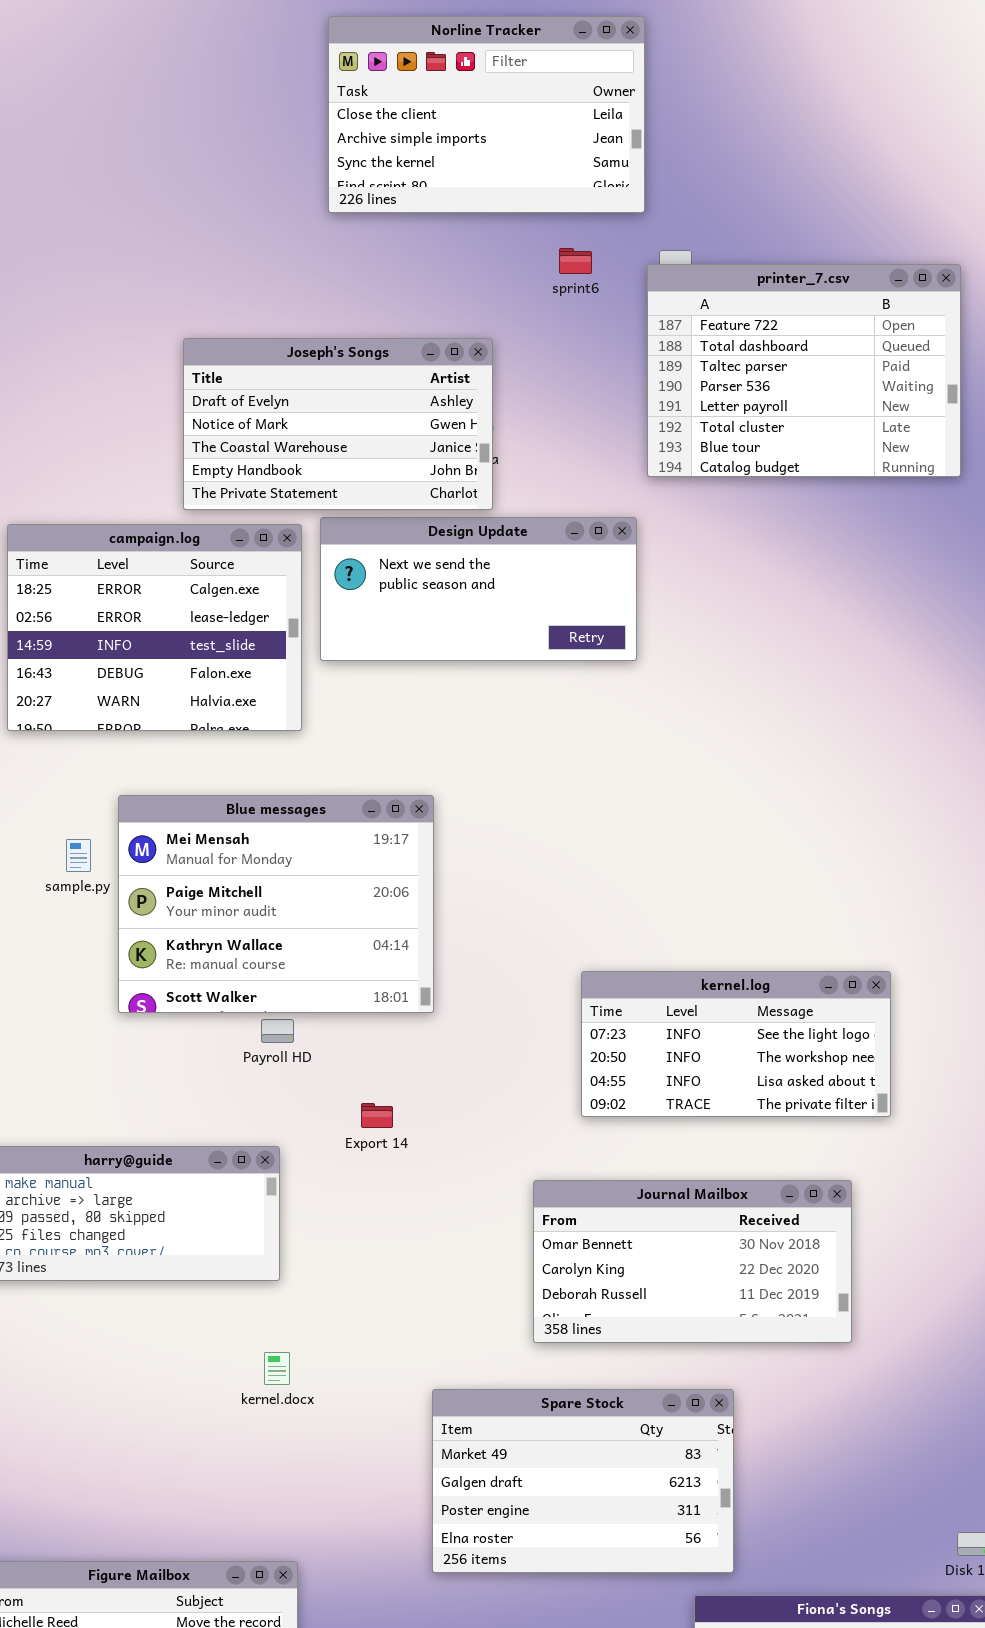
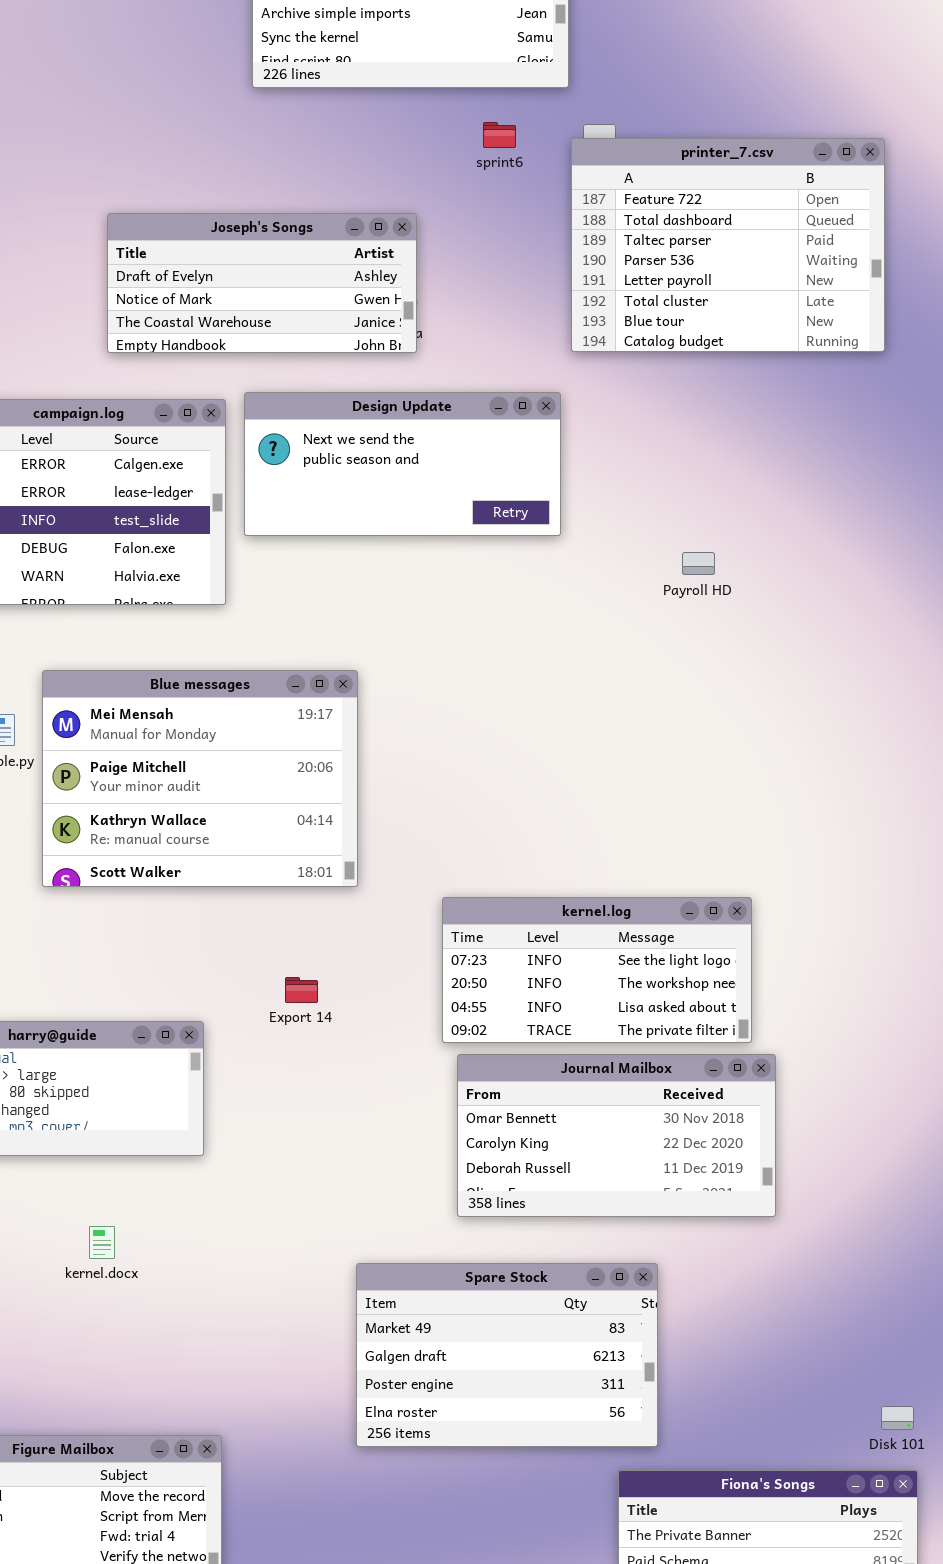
Joseph's Songs: [183,338,493,510] -> [107,213,417,353], resized
kernel.log: [581,971,891,1117] -> [442,897,752,1043], moved
Payroll HD: [261,1019,294,1043] -> [682,552,715,575], moved
kernel.docx: [264,1352,290,1385] -> [89,1226,115,1259], moved

